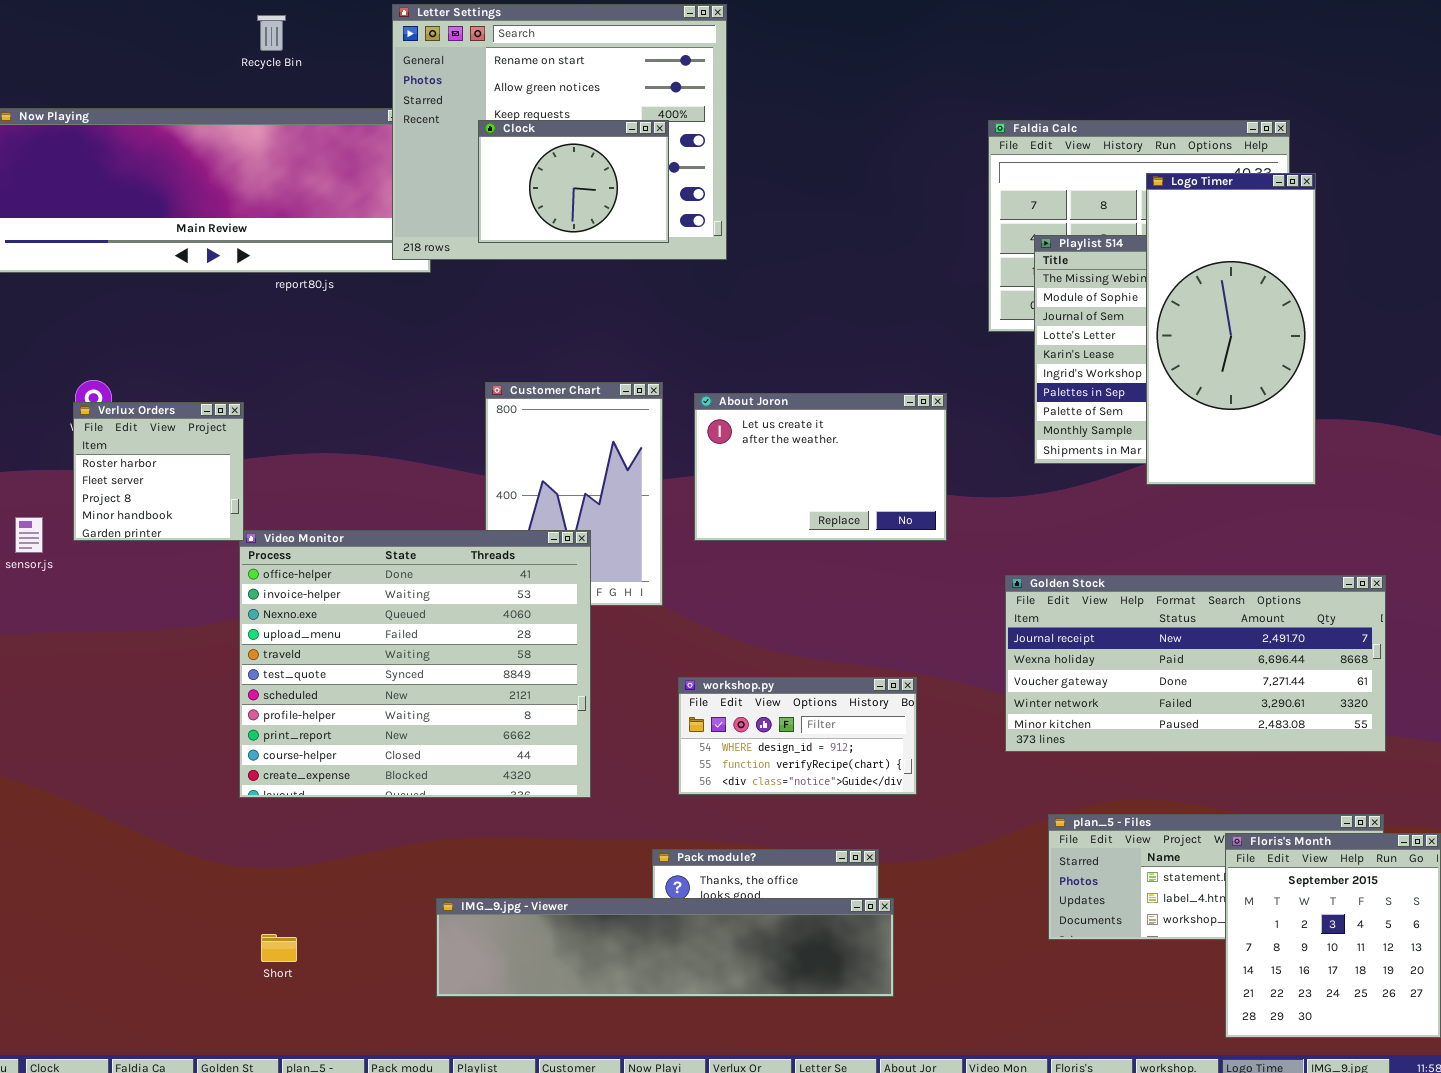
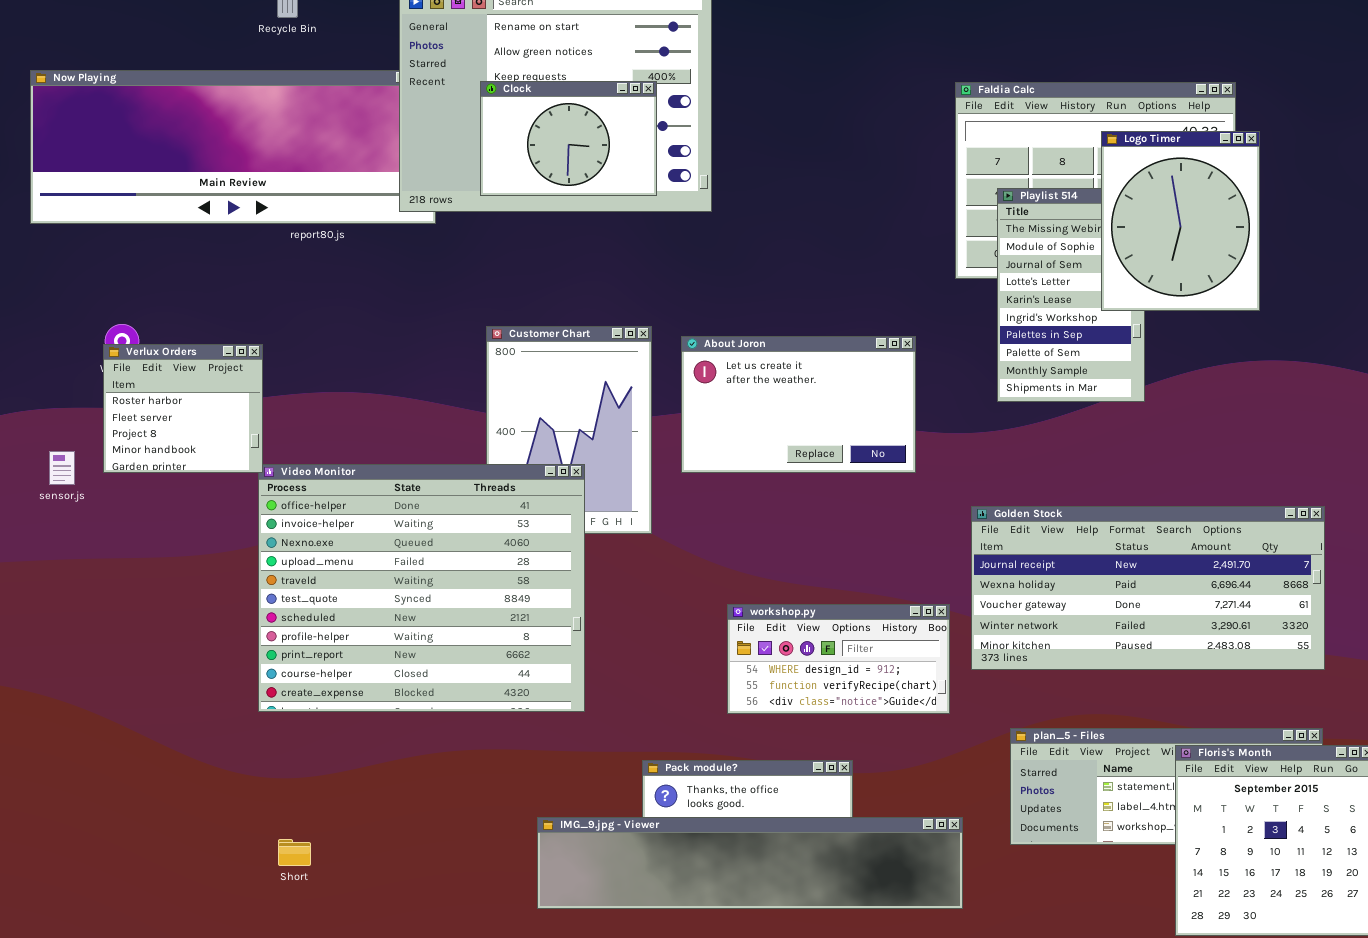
Logo Timer: [1146,173,1316,485] -> [1101,131,1260,311], resized
workshop.py: [678,677,917,795] -> [727,604,950,714], moved
IMG_9.jpg - Viewer: [436,898,894,997] -> [537,817,963,909], moved

